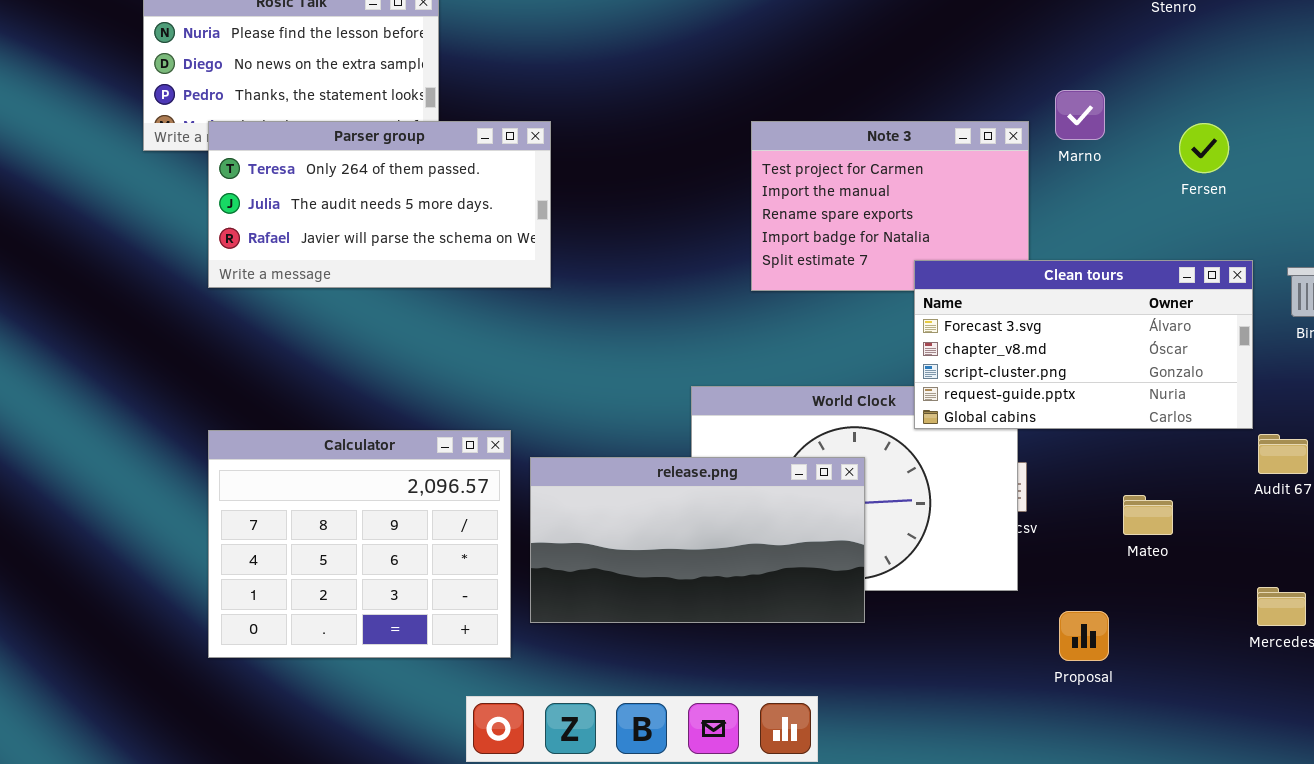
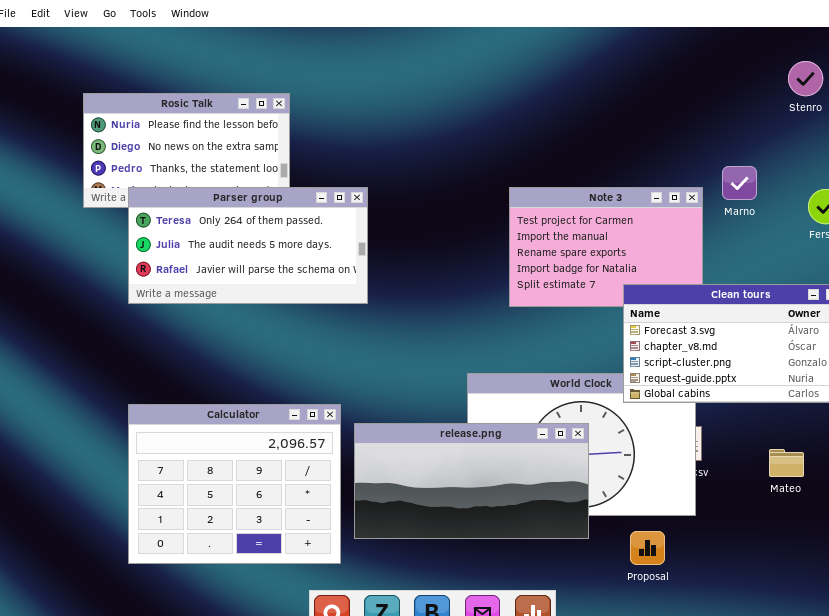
Proposal: [1059,611,1109,661] -> [630,531,665,565], moved

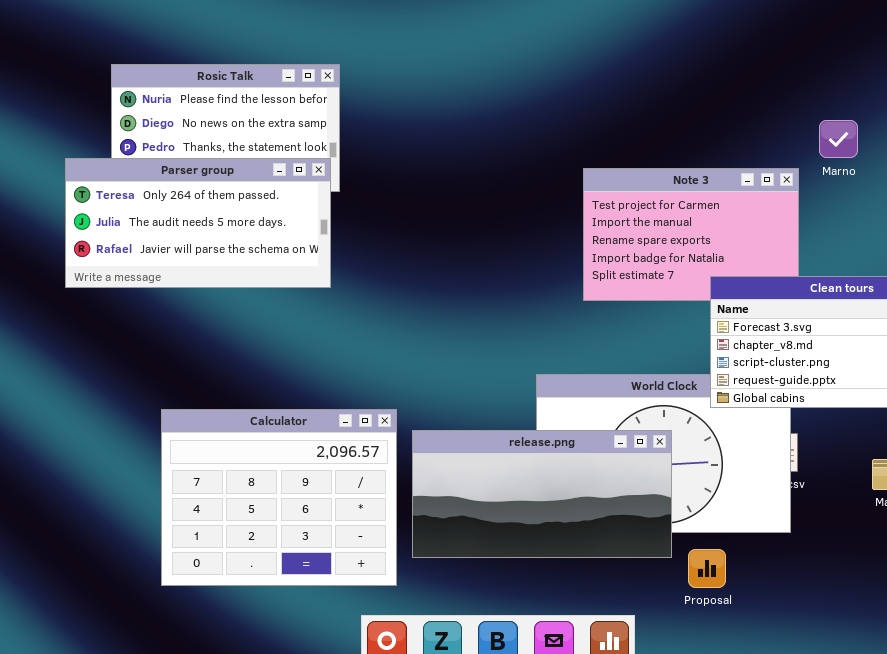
Marno: [722,166,757,200] -> [819,120,858,158], moved
Parser group: [128,187,368,304] -> [65,158,331,288], moved
Proposal: [630,531,665,565] -> [688,549,726,588], moved

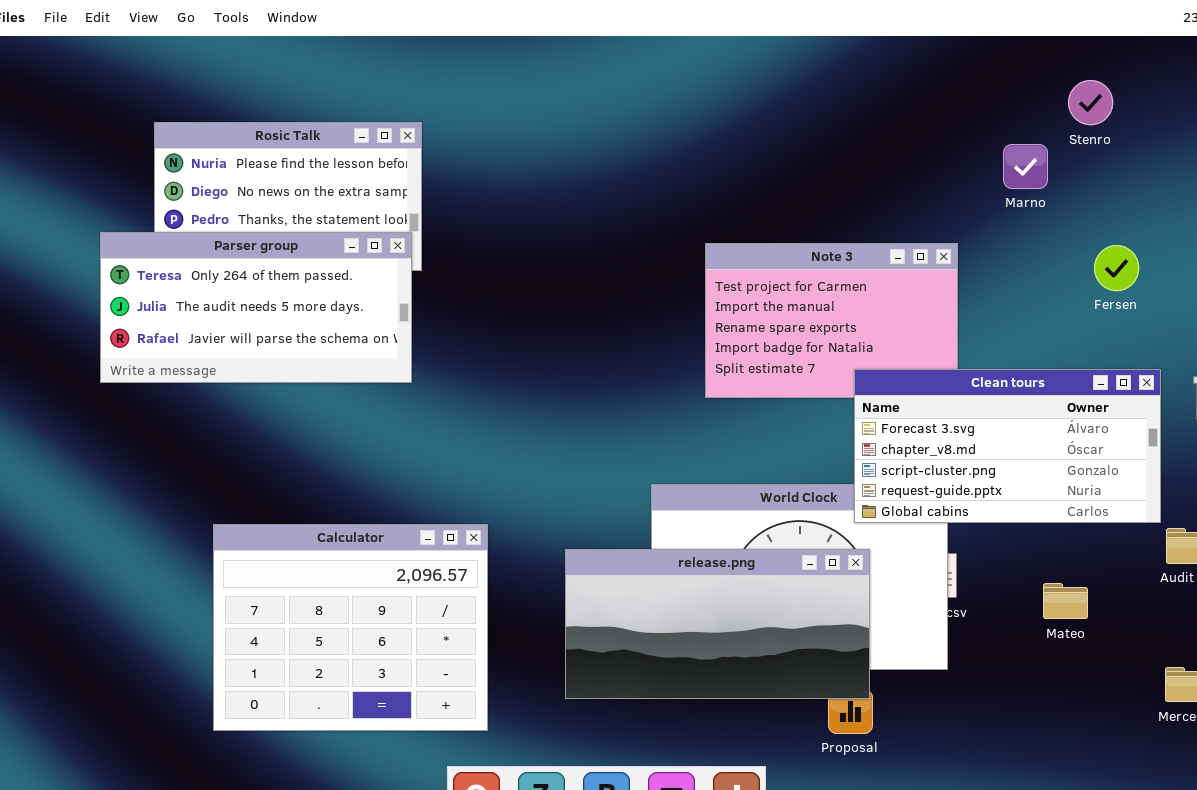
Marno: [819,120,858,158] -> [1003,144,1048,189], moved
release.png: [412,430,672,558] -> [565,549,870,699], moved

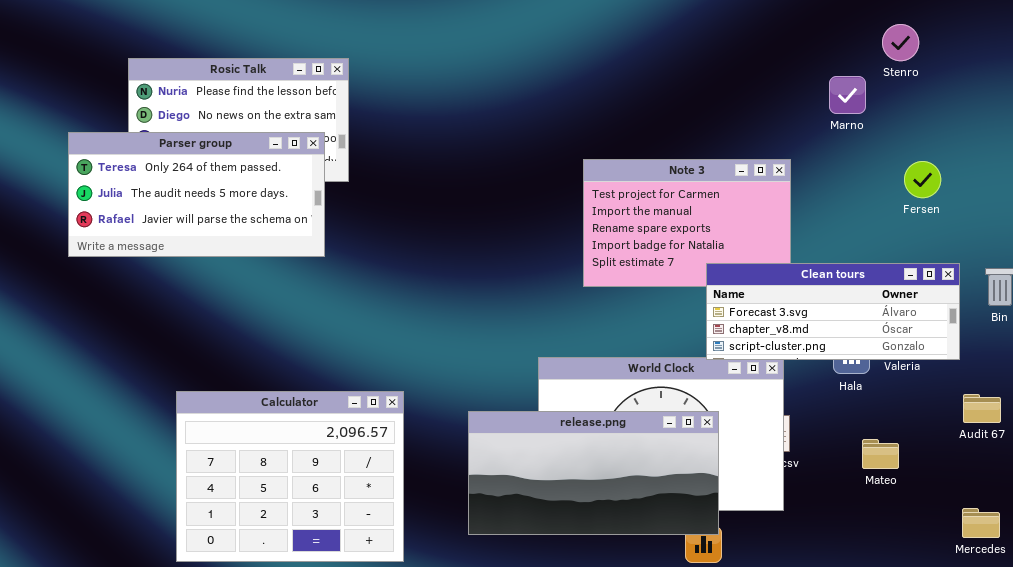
Parser group: [100,232,412,383] -> [68,132,325,257], moved
Clean tours: [854,369,1161,523] -> [706,263,960,360], resized

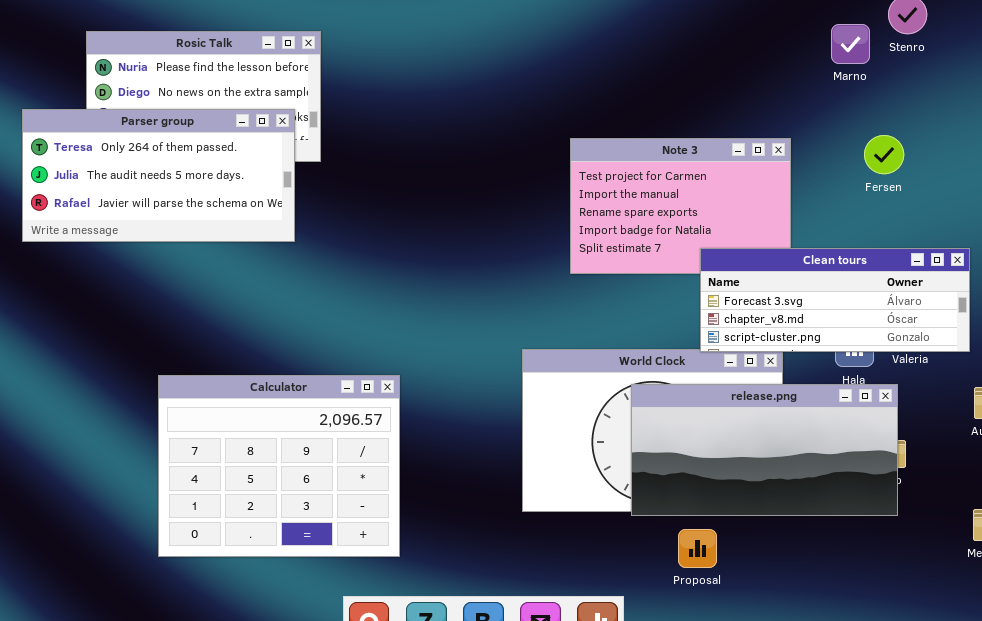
Marno: [829,76,866,114] -> [831,24,870,64], moved
Fersen: [904,161,941,198] -> [864,135,904,174], moved
Calculator: [176,391,404,562] -> [158,375,400,557], moved
release.png: [468,411,719,535] -> [631,384,898,516], moved

